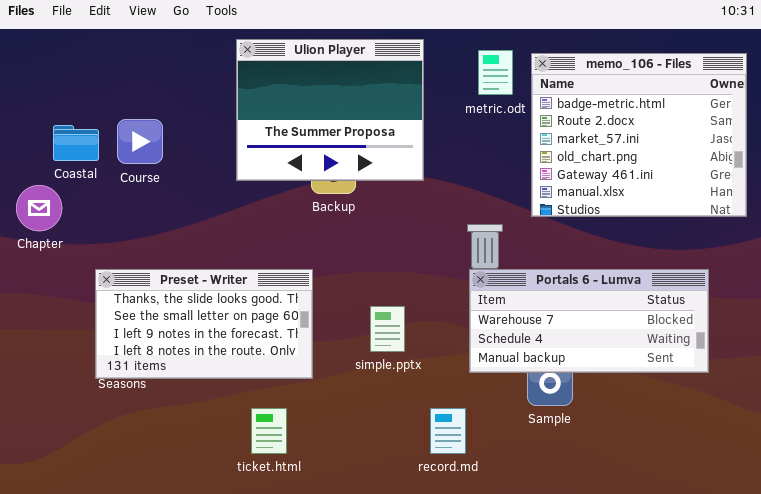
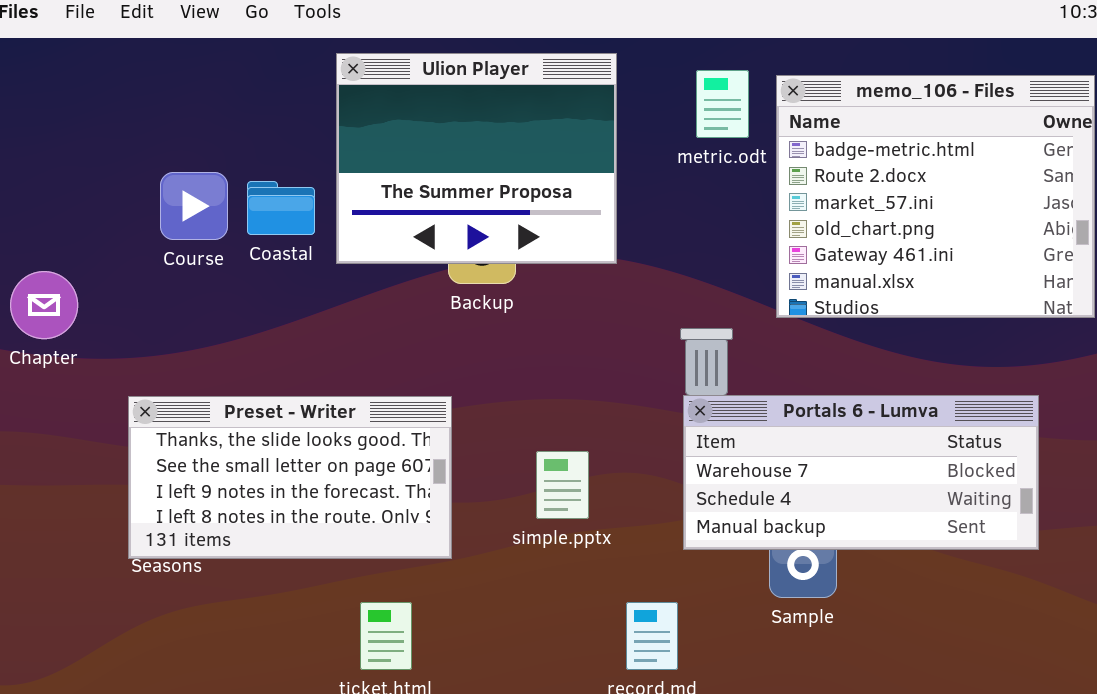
Coastal: [53,125,99,161] -> [247,181,315,235], moved

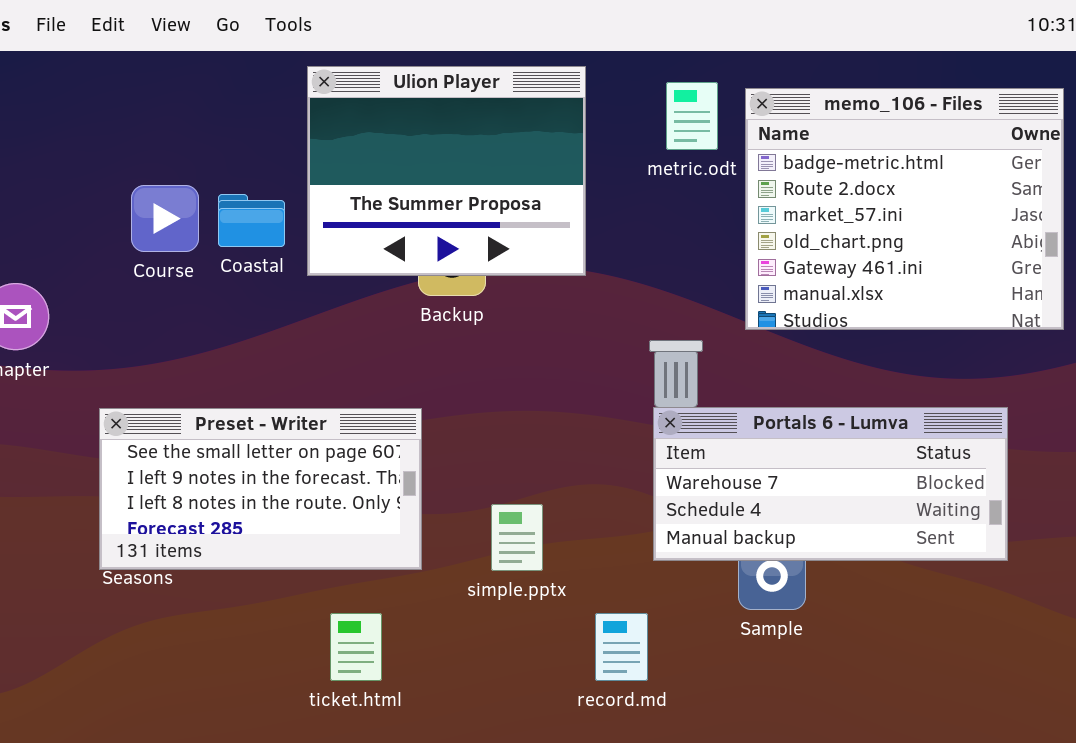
Preset - Writer: [128,396,452,559] -> [99,408,422,570], scrolled down 1 row
simple.pptx: [536,451,589,519] -> [491,504,543,571], moved

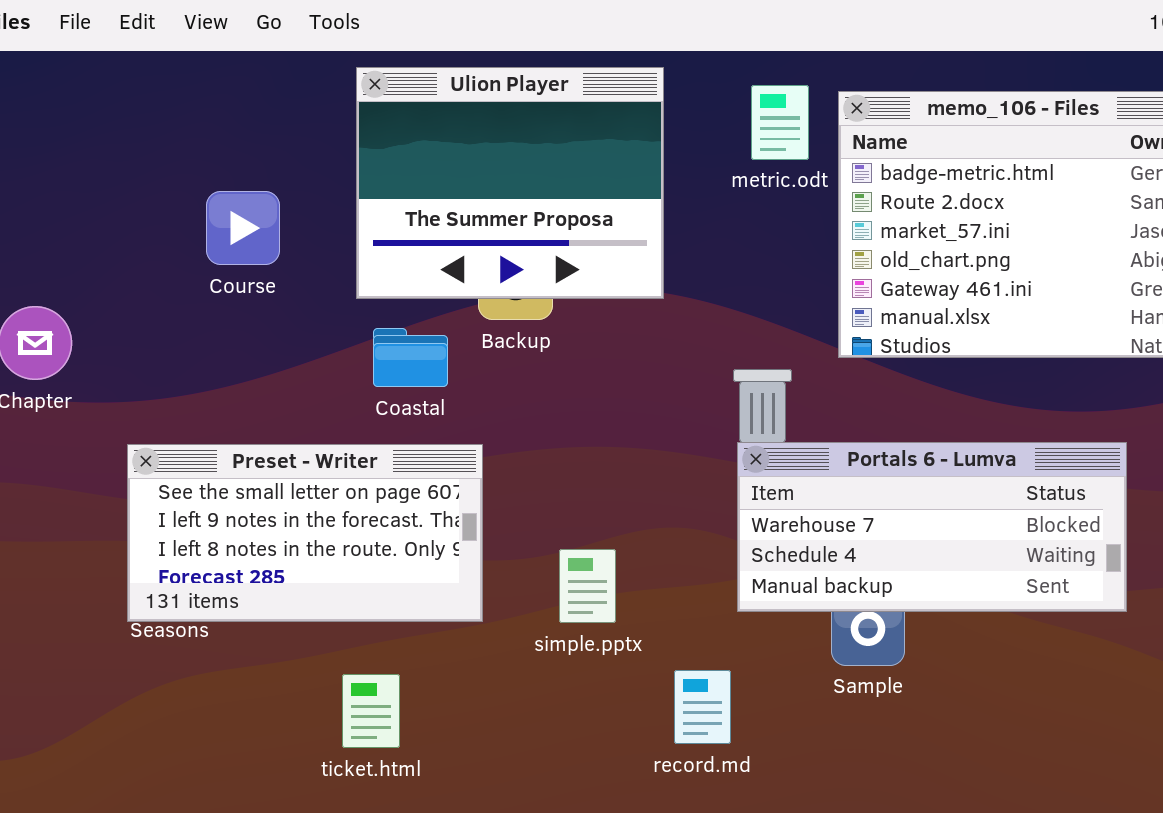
Course: [131,185,199,252] -> [206,191,280,265], moved
Coastal: [218,194,285,247] -> [373,328,448,387], moved
ticket.html: [330,613,382,681] -> [342,674,400,748], moved

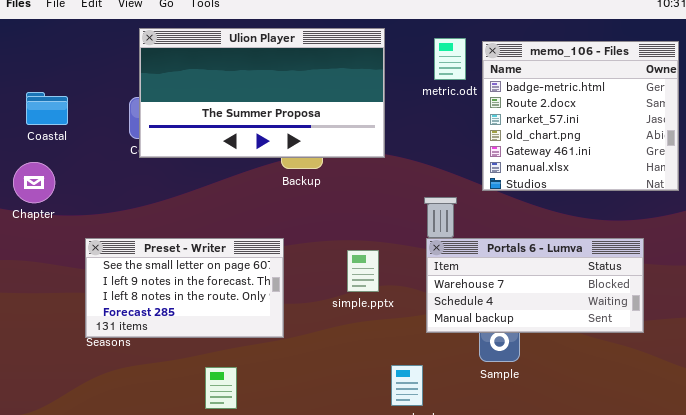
Ulion Player: [356,67,664,299] -> [139,28,385,158], resized
Coastal: [373,328,448,387] -> [26,92,68,125], moved
simple.pptx: [559,549,616,623] -> [347,250,379,292], moved

